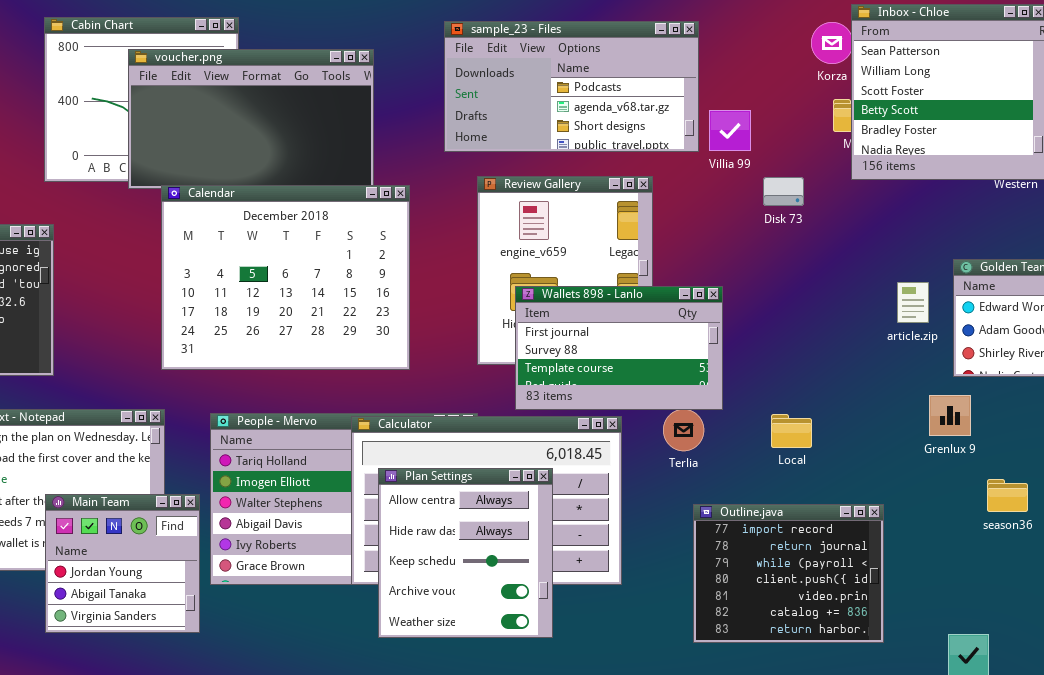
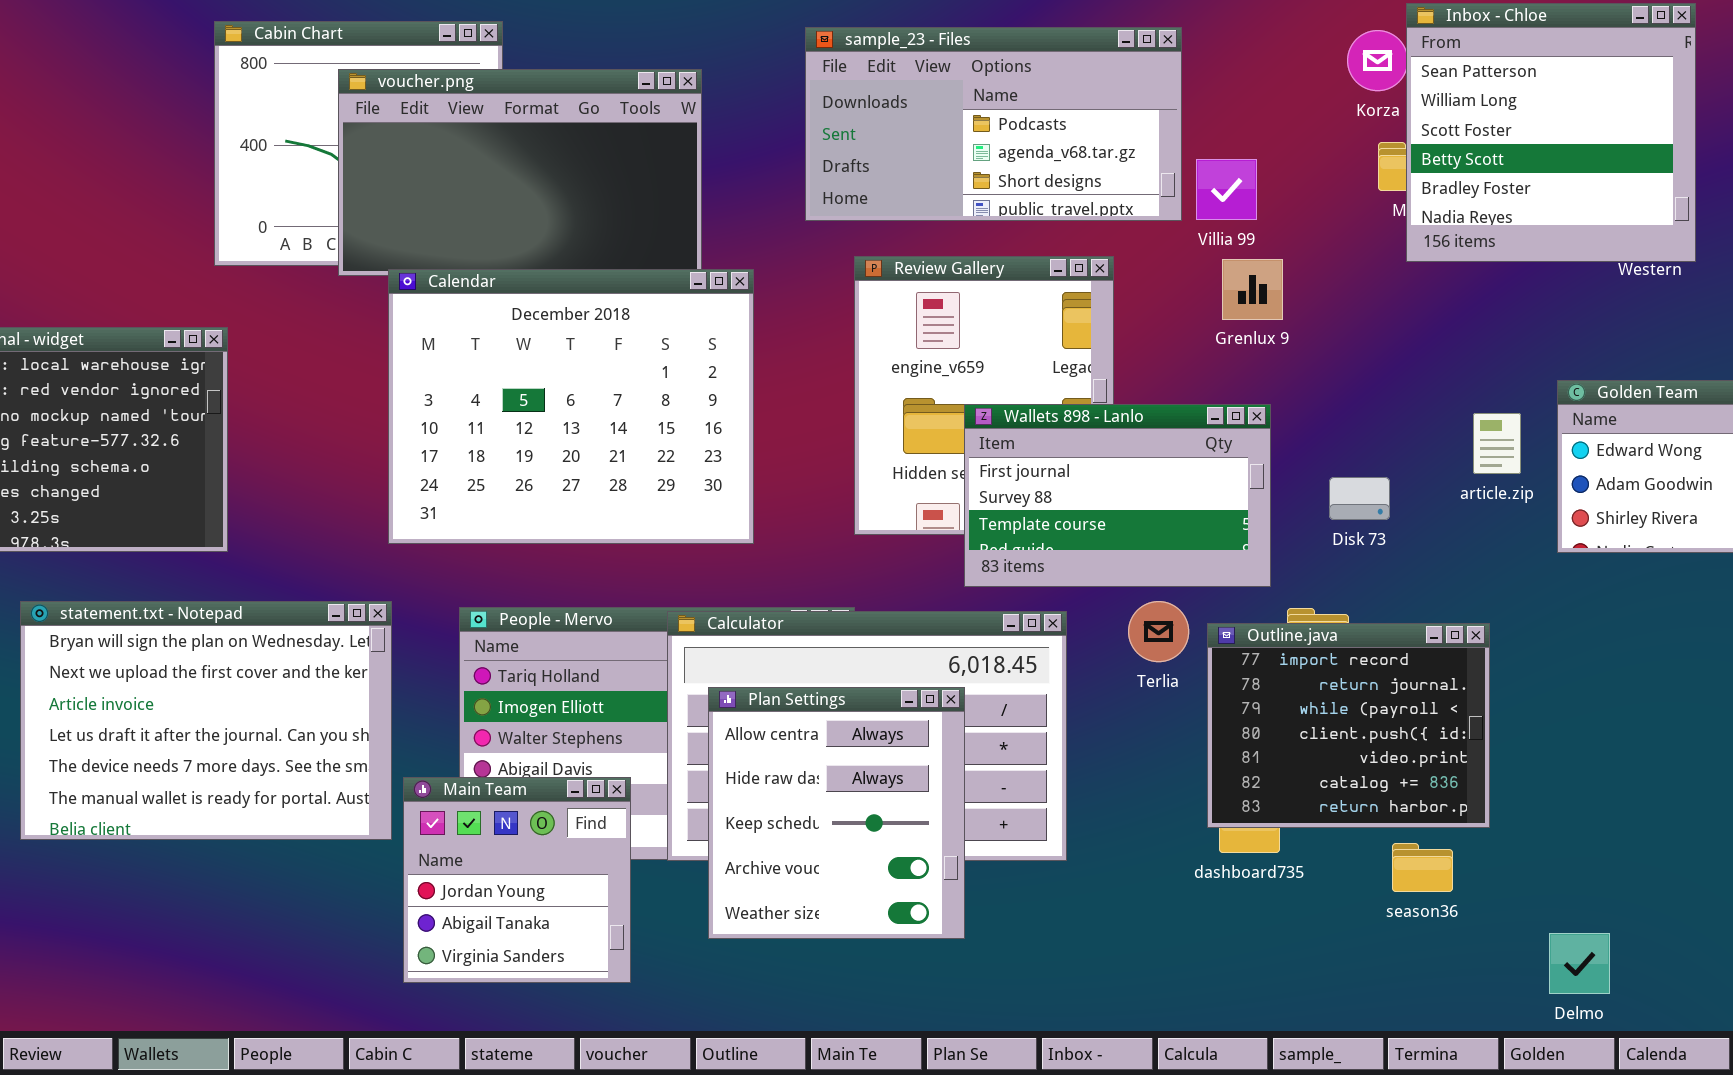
Disk 73: [763,177,804,206] -> [1329,477,1390,520], moved
Wallets 898 - Lanlo: [515,286,723,410] -> [964,404,1271,587], moved
Grenlux 9: [929,395,971,436] -> [1222,259,1283,320], moved
season36: [987,479,1028,512] -> [1392,843,1453,892], moved
Main Team: [45,494,200,633] -> [403,777,631,983], moved
Outline.java: [693,504,884,643] -> [1207,623,1490,828], moved

